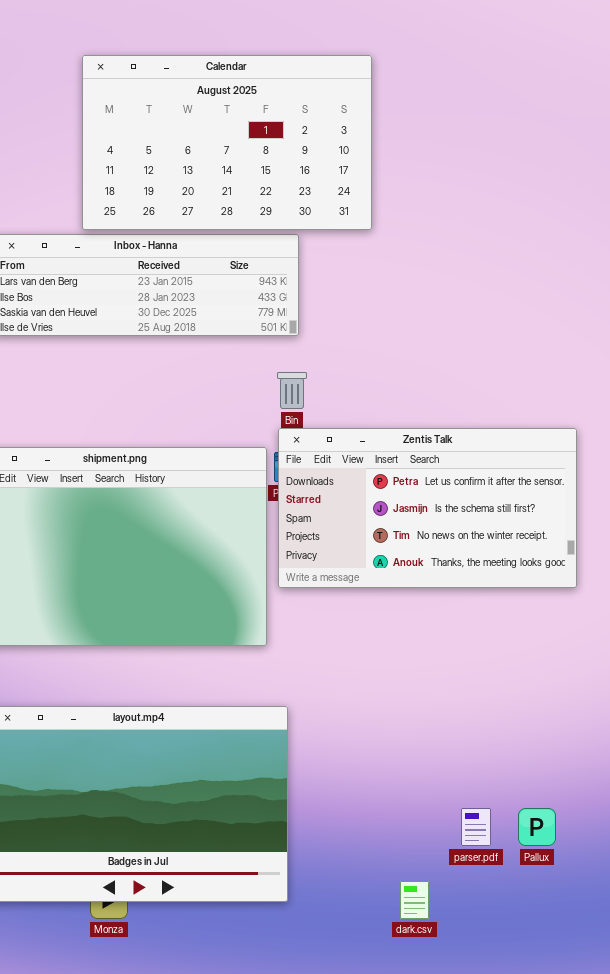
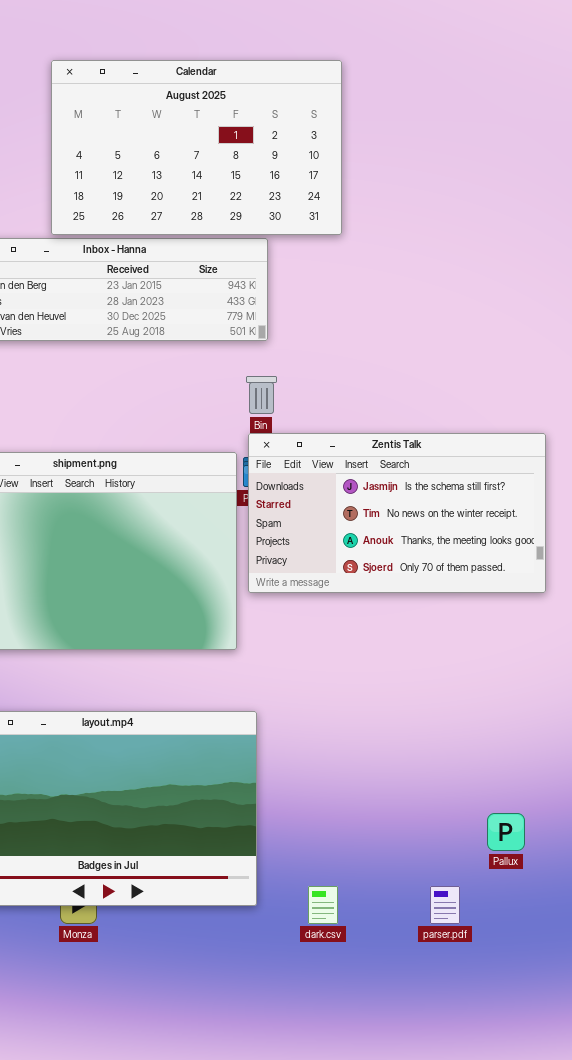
Zentis Talk: [278,428,577,588] -> [248,433,546,593], scrolled down 1 row
parser.pdf: [461,808,491,846] -> [430,886,460,924], moved
dark.csv: [400,881,429,919] -> [308,886,338,924], moved

